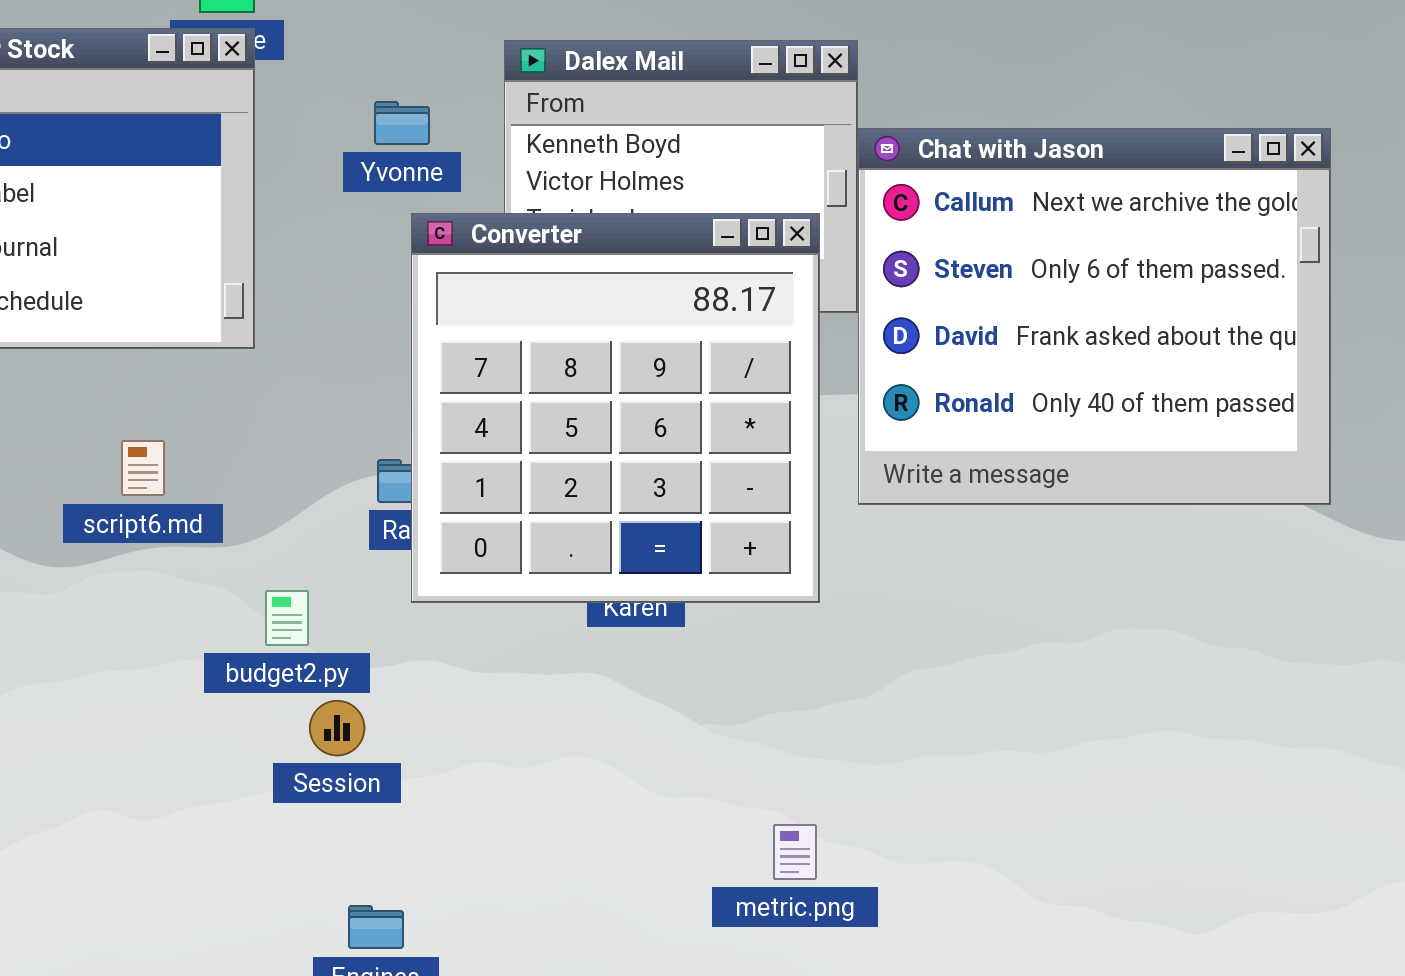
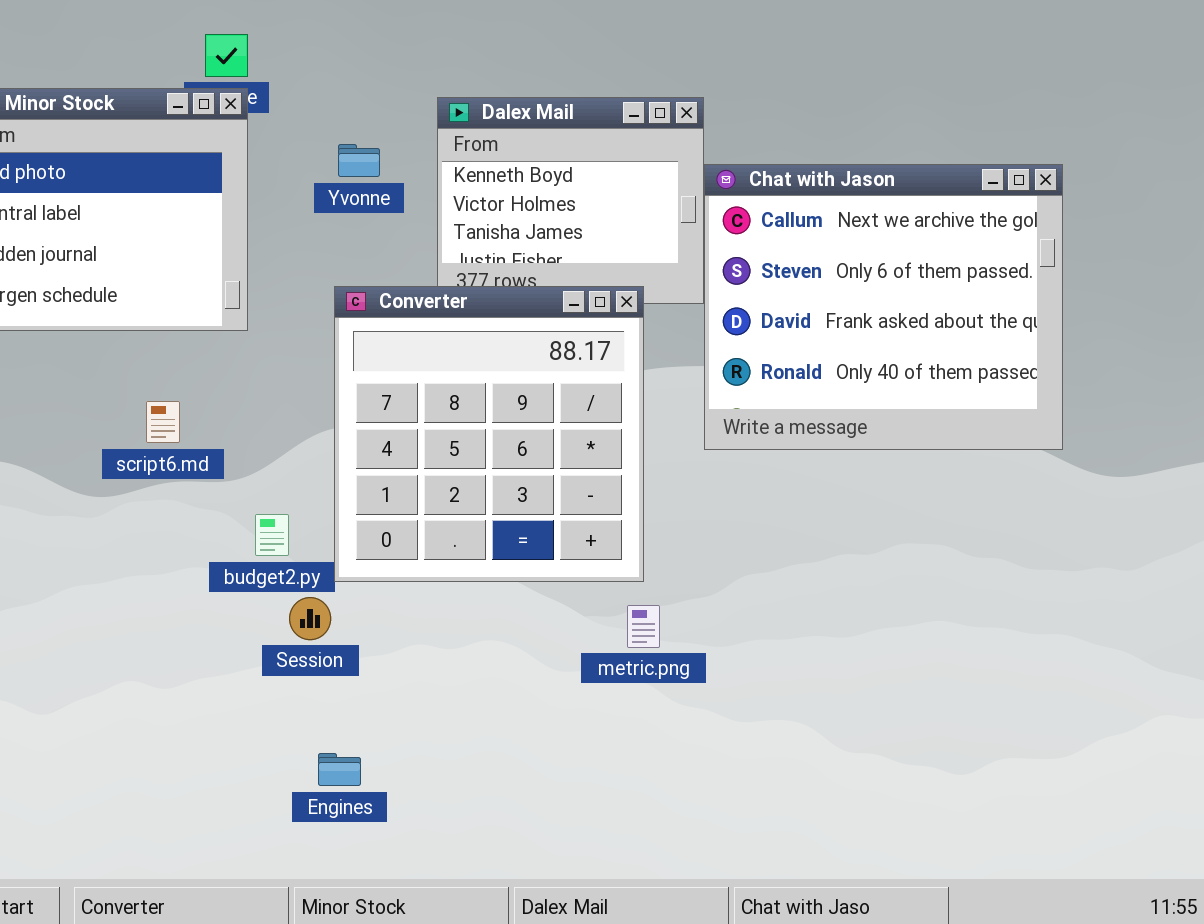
Converter: [411,213,820,603] -> [334,286,644,582], moved
metric.png: [773,824,817,880] -> [627,605,660,648], moved

